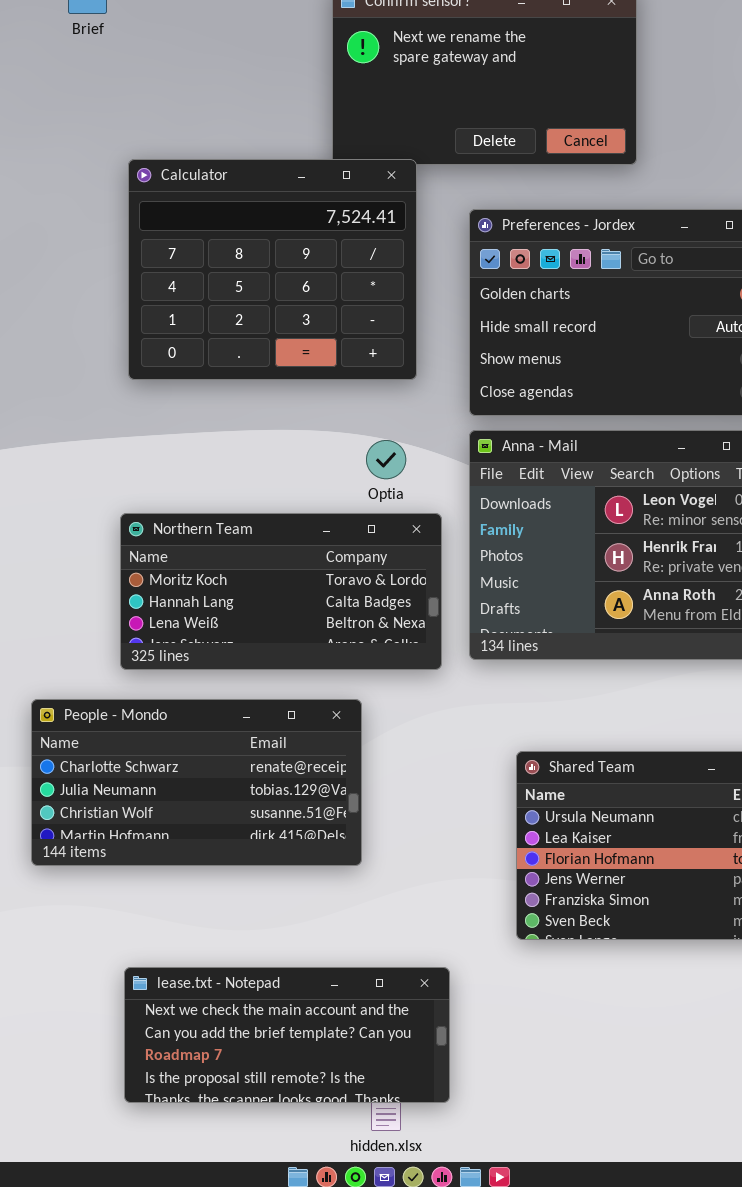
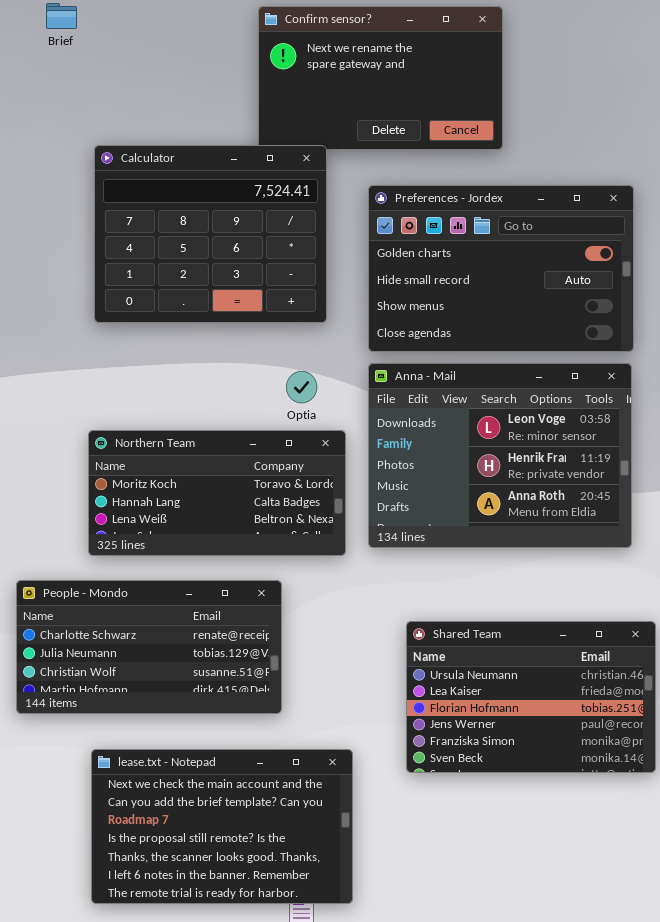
lease.txt - Notepad: [124,967,450,1103] -> [91,749,353,904], resized

